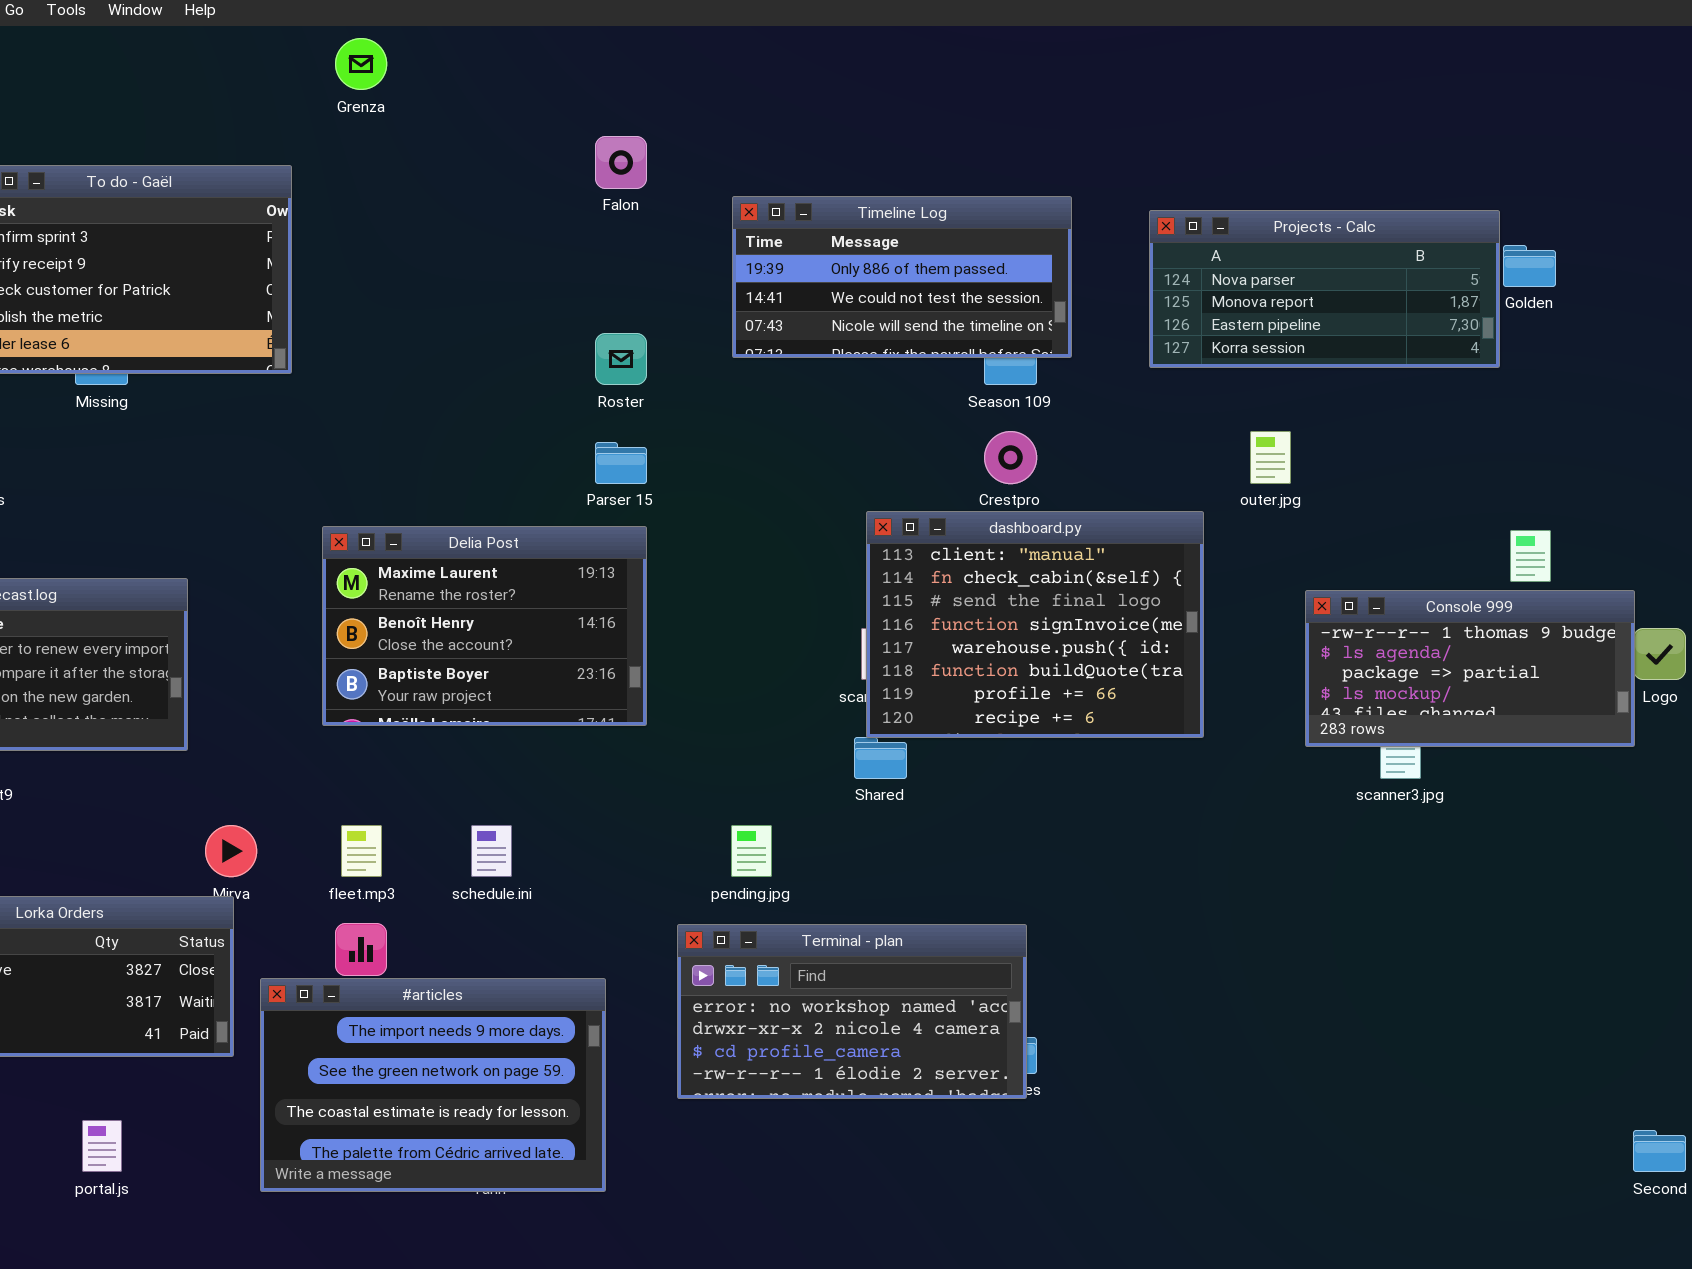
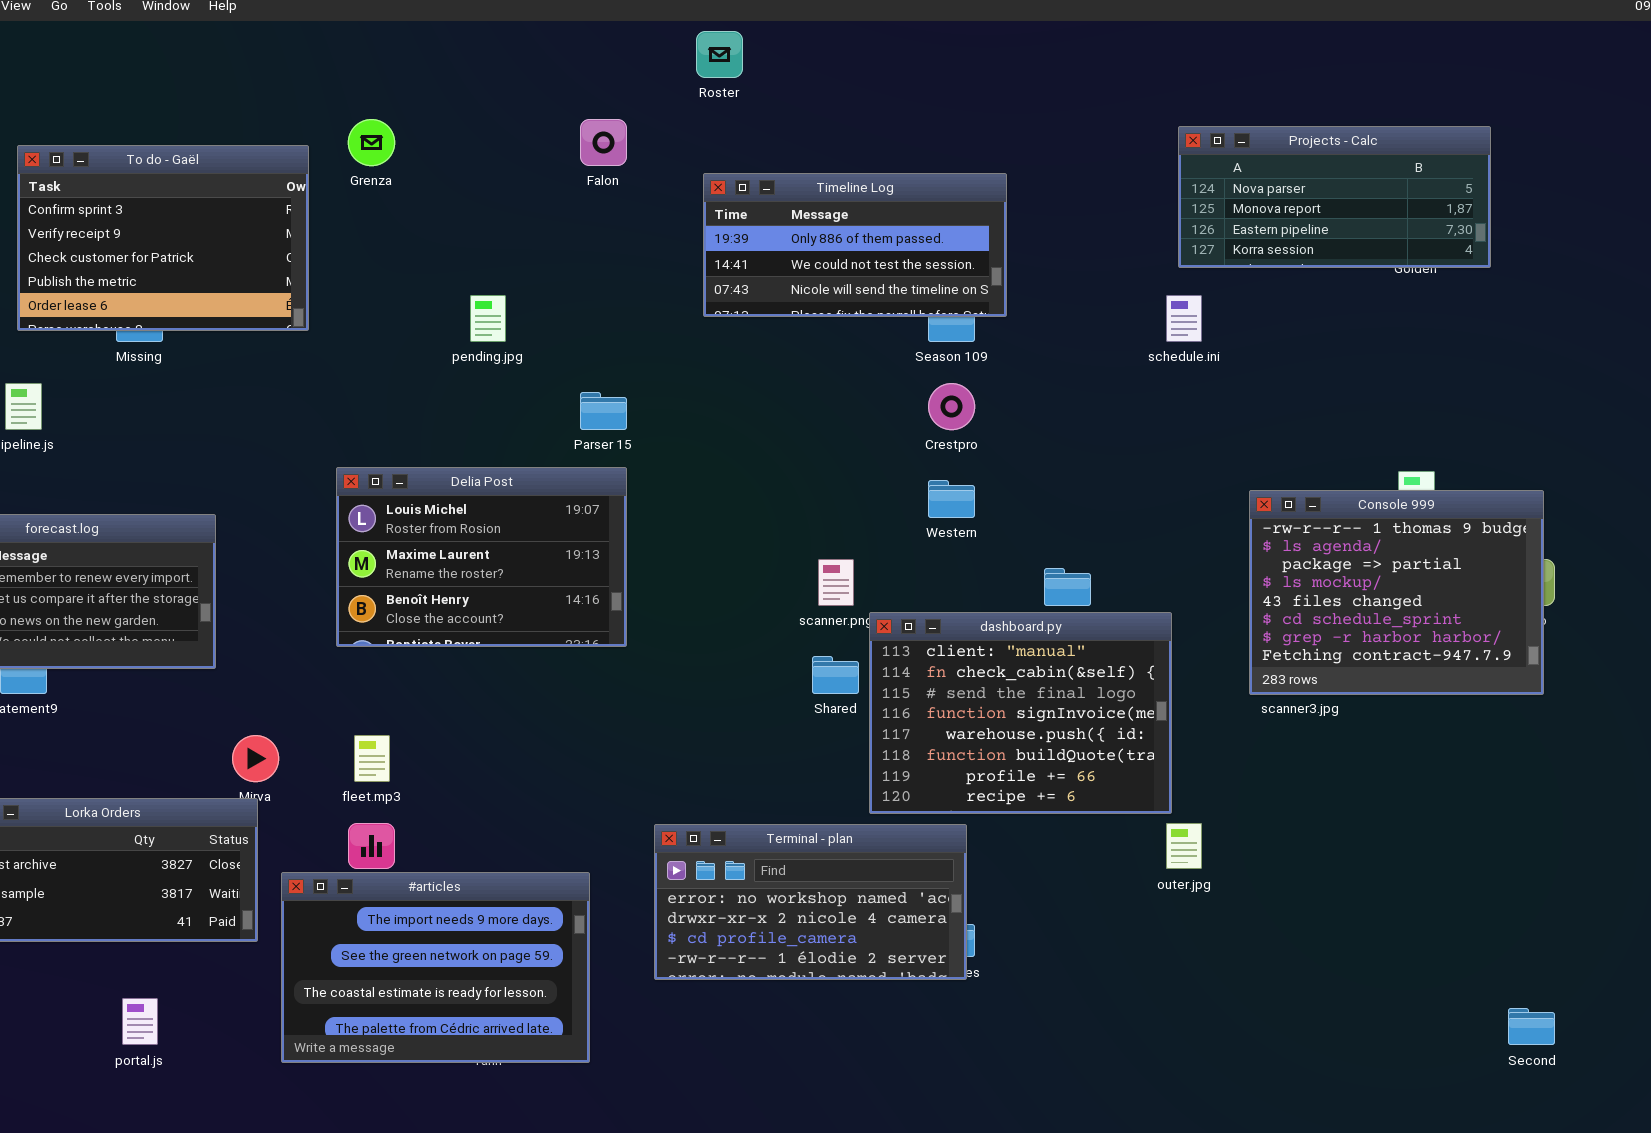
Grenza: [335,38,387,90] -> [348,119,395,166], moved
Projects - Calc: [1149,210,1500,368] -> [1178,126,1491,268], moved
Roster: [595,333,647,385] -> [696,31,743,78], moved
outer.jpg: [1250,431,1291,484] -> [1166,823,1202,869], moved
dashboard.py: [866,511,1204,738] -> [869,612,1172,814], moved
Delia Post: [322,526,647,726] -> [336,467,627,647], scrolled up 1 row
Console 999: [1305,590,1635,747] -> [1249,490,1544,695], moved, resized
schedule.ini: [471,825,512,877] -> [1166,295,1202,342], moved
pending.jpg: [731,825,772,877] -> [470,295,506,342], moved

